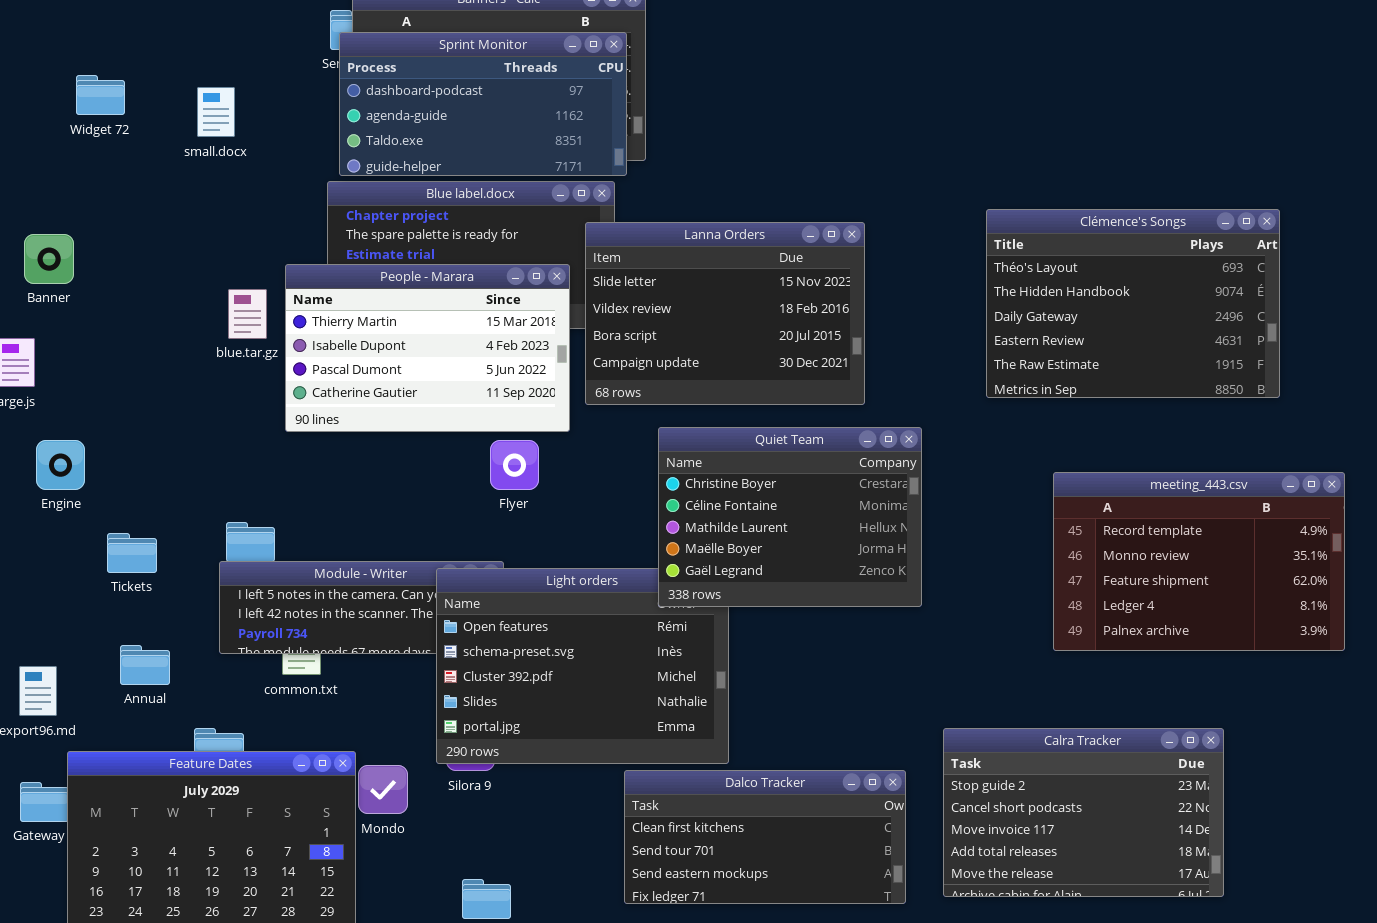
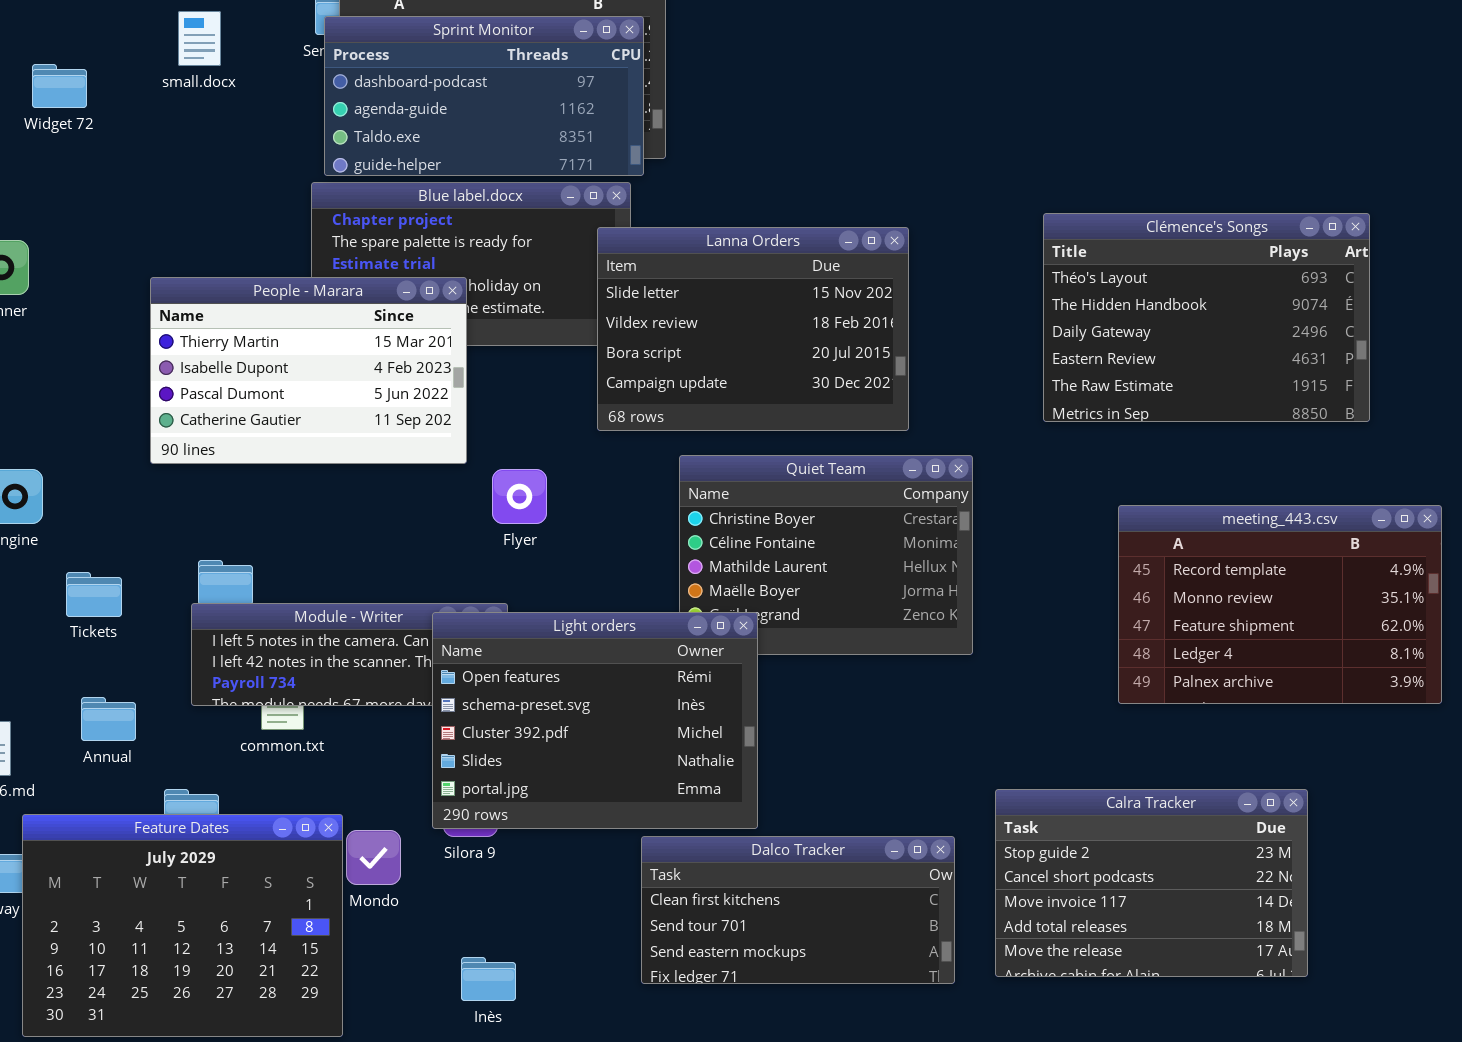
small.docx: [197,87,235,137] -> [178,11,221,66], moved
People - Marara: [285,264,570,432] -> [150,277,467,464], moved
Light orders: [436,568,729,764] -> [432,612,758,829], raised

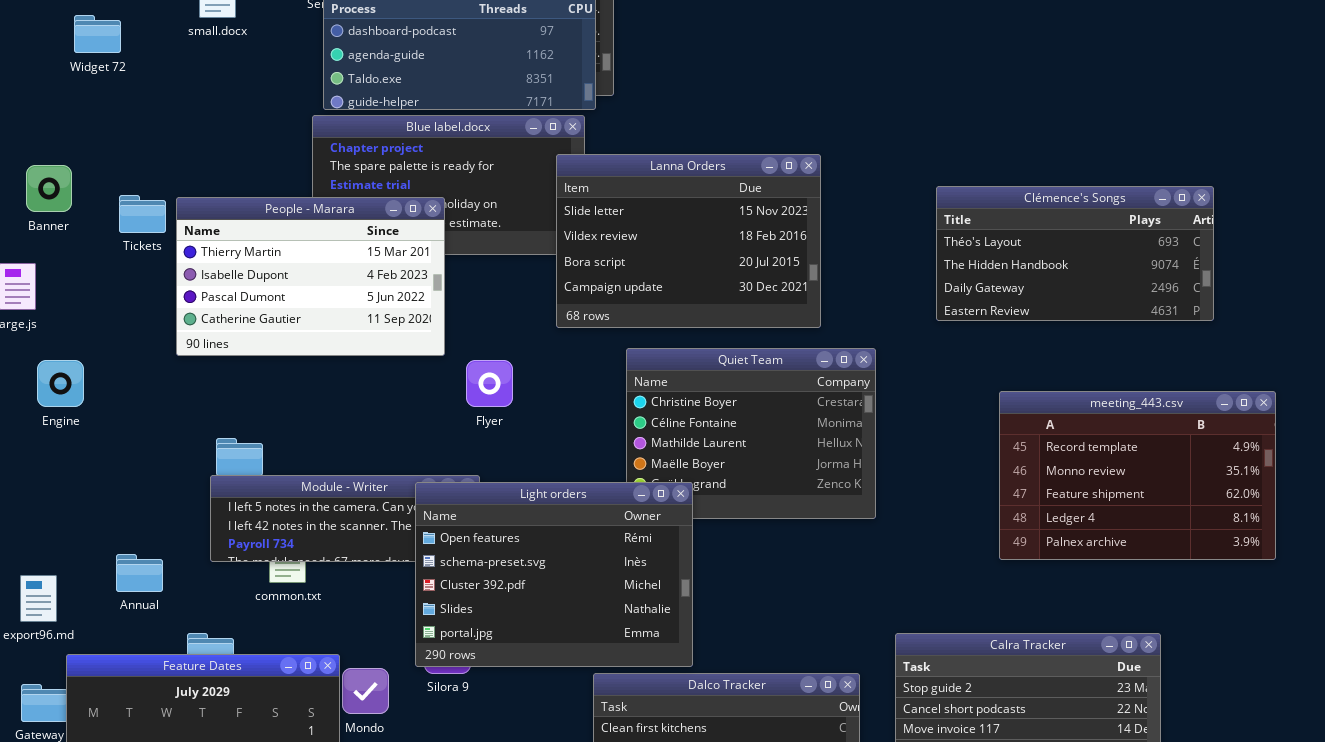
Clémence's Songs: [1043,213,1370,422] -> [936,186,1214,321], resized
Tickets: [66,572,122,617] -> [119,195,166,233], moved

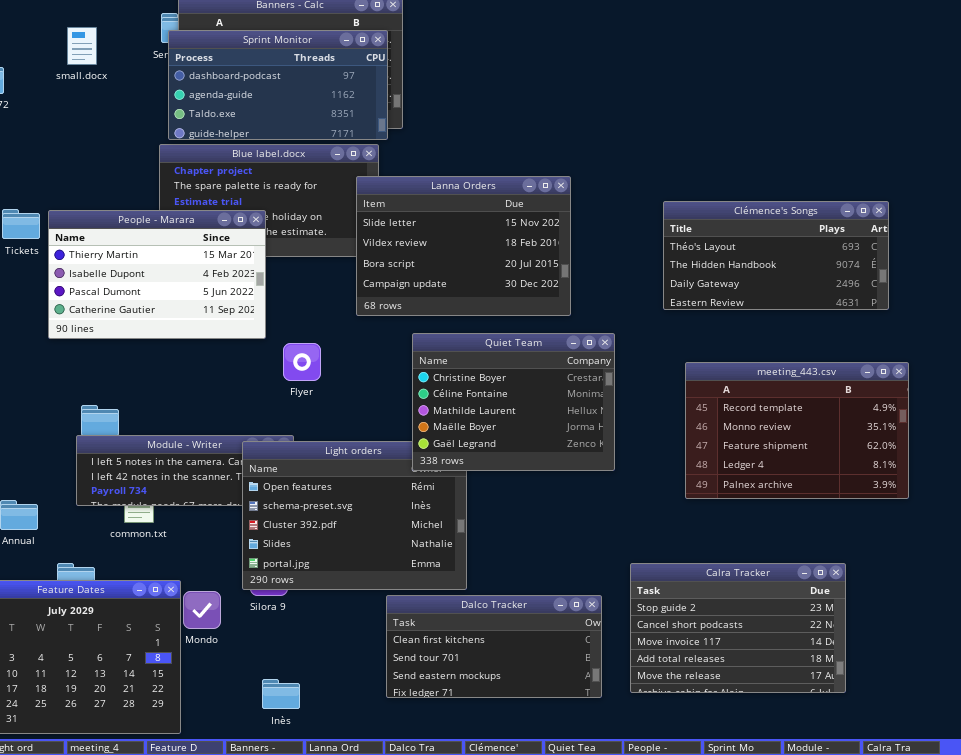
Quiet Team: [626,348,876,519] -> [412,333,615,471], raised
meeting_443.csv: [999,391,1276,560] -> [685,362,909,499], moved

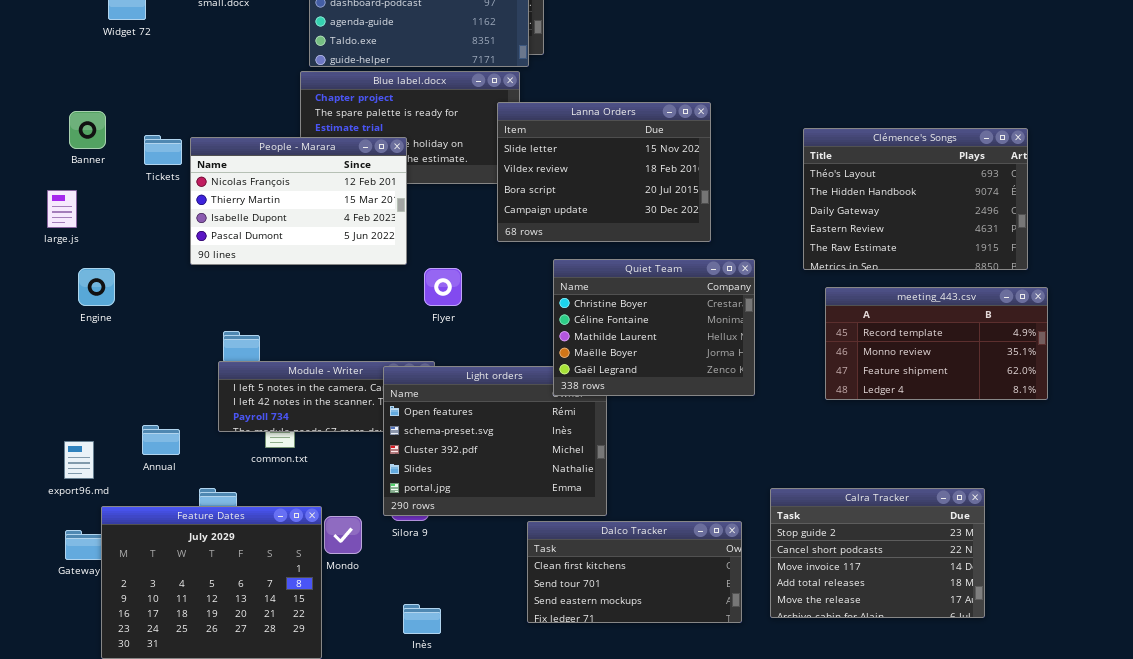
Clémence's Songs: [663,201,889,310] -> [803,128,1028,270], resized
People - Marara: [48,210,266,339] -> [190,137,407,265], scrolled up 1 row
meeting_443.csv: [685,362,909,499] -> [825,287,1048,400], resized

